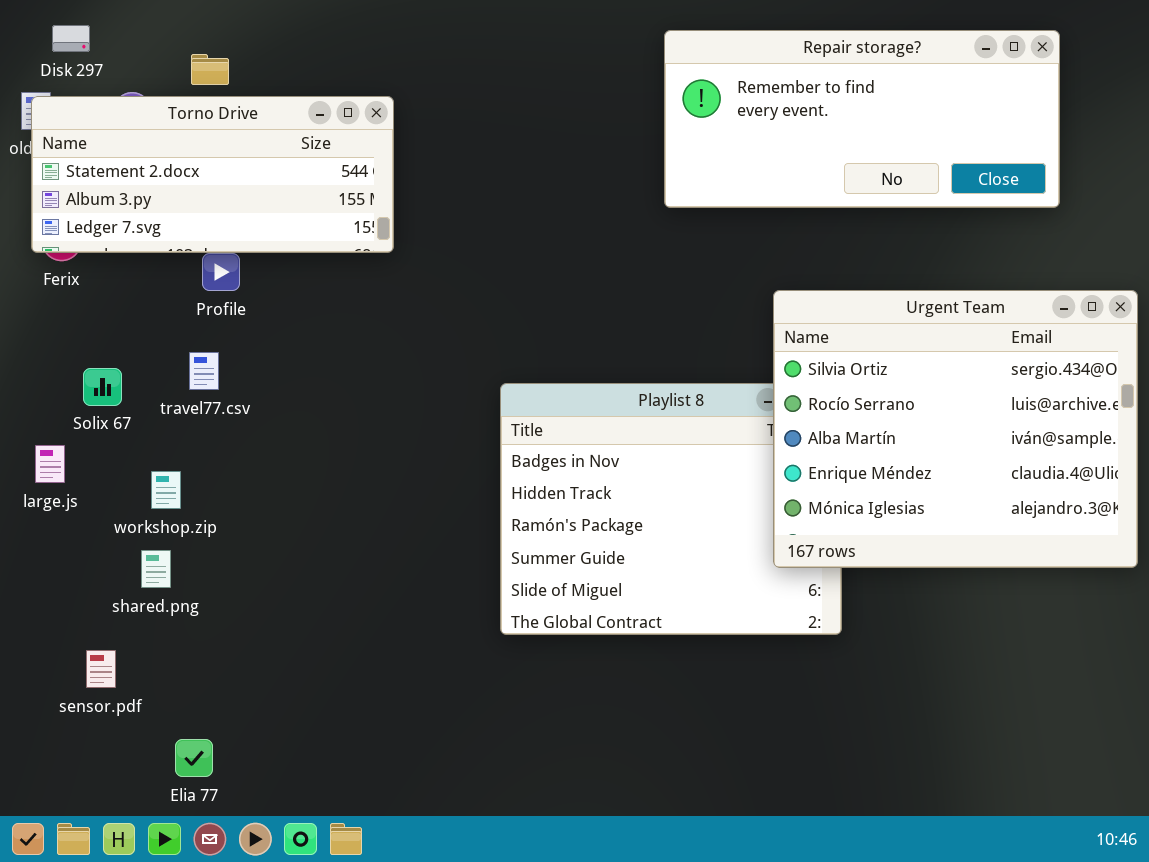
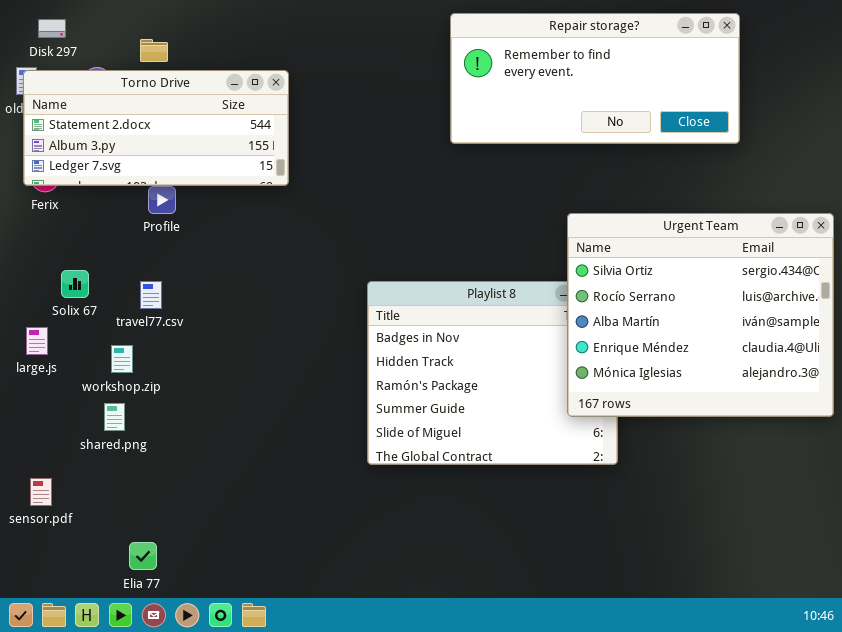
Repair storage?: [664,30,1060,208] -> [450,13,740,144], moved
travel77.csv: [189,352,219,390] -> [140,281,162,309], moved
sensor.pdf: [86,650,116,688] -> [30,478,52,506], moved

